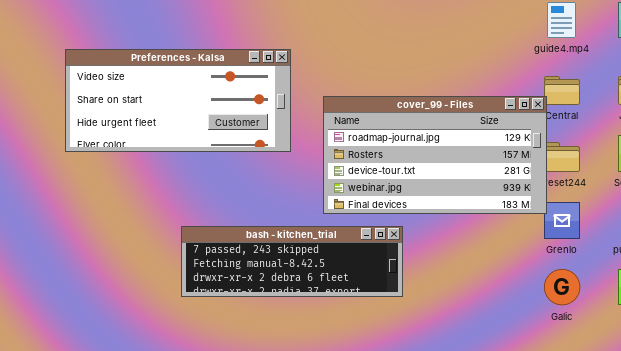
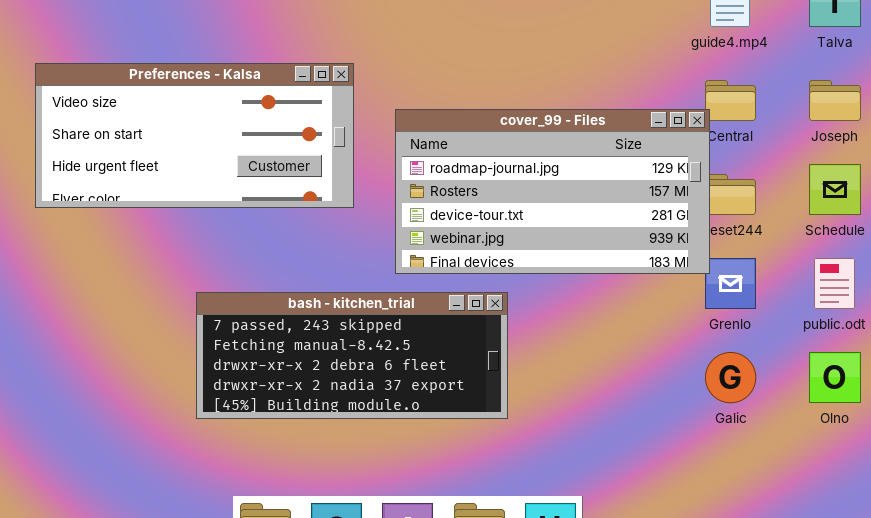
Preferences - Kalsa: [65,49,291,152] -> [35,63,354,208], moved
bash - kitchen_trial: [181,226,403,297] -> [196,292,508,419], resized

